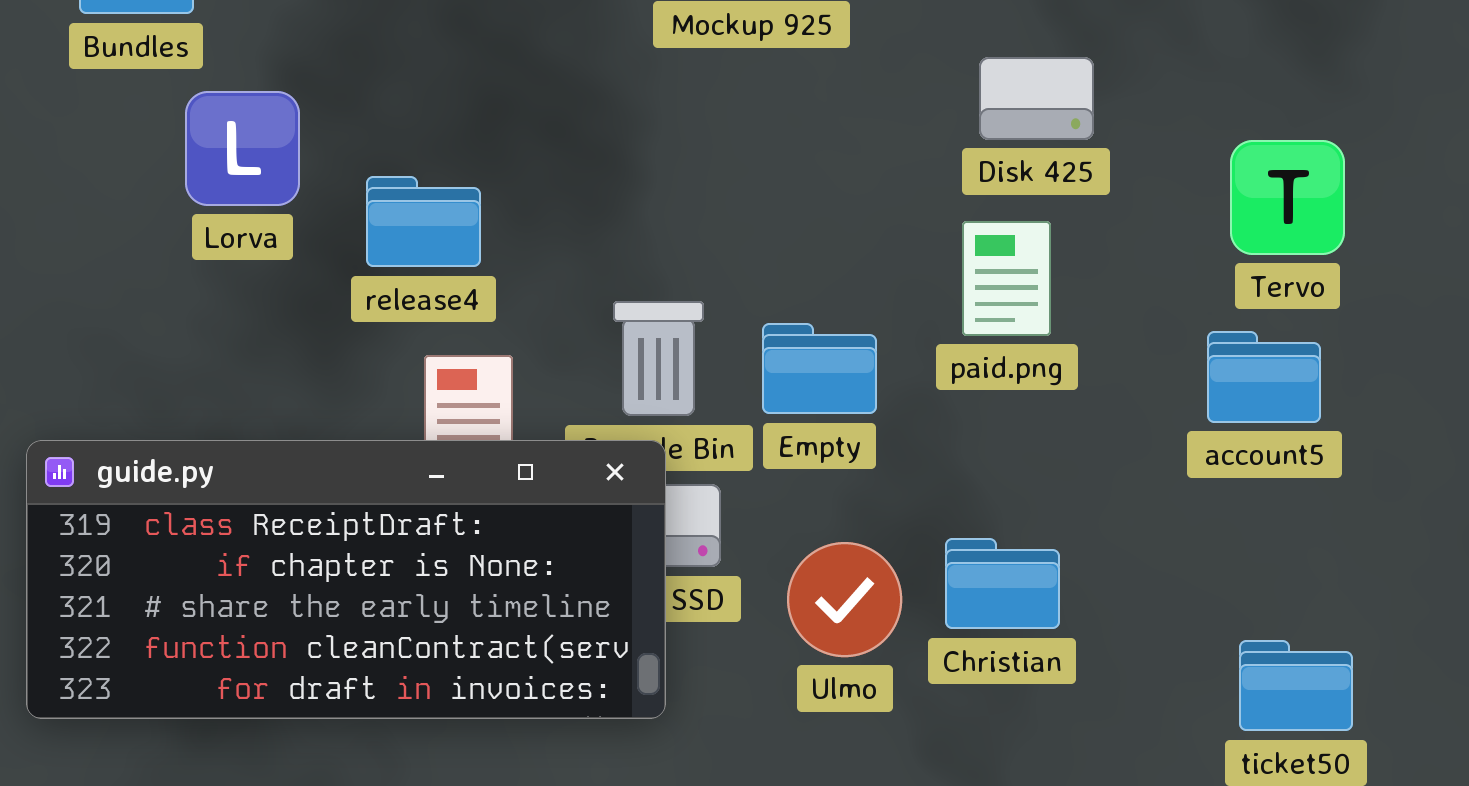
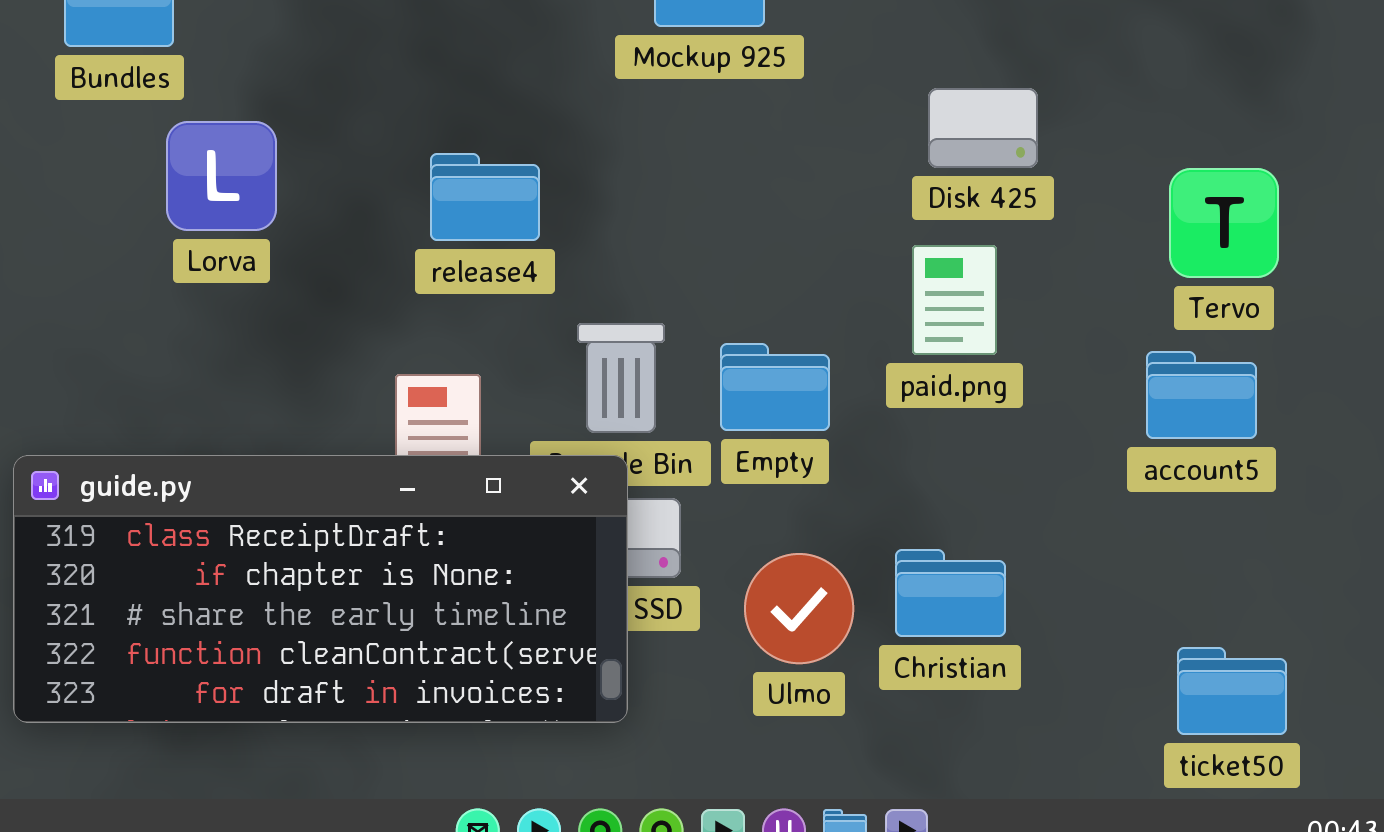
release4: [366,176,481,267] -> [430,153,540,241], moved

